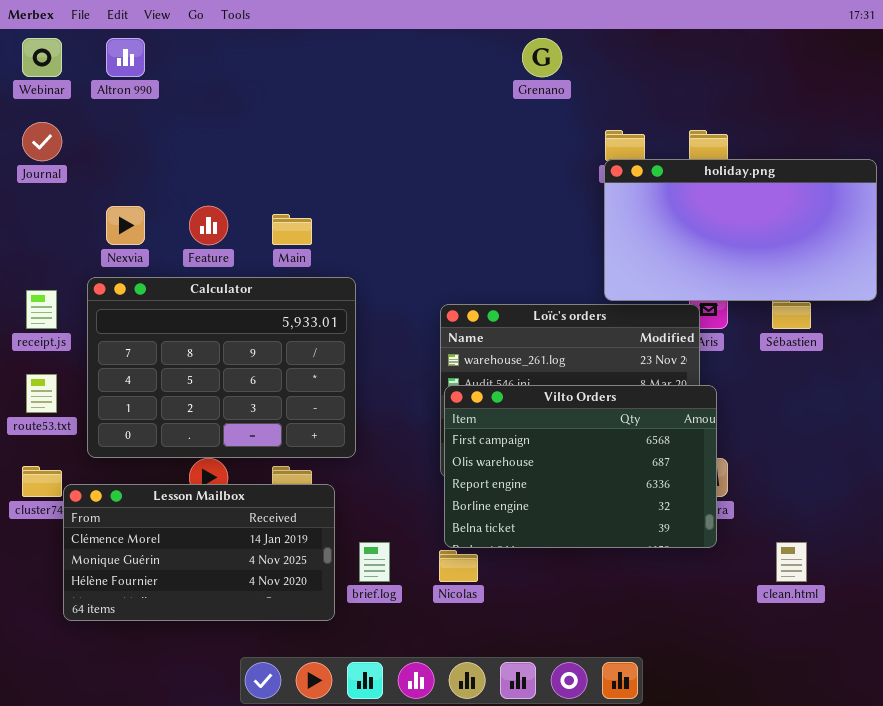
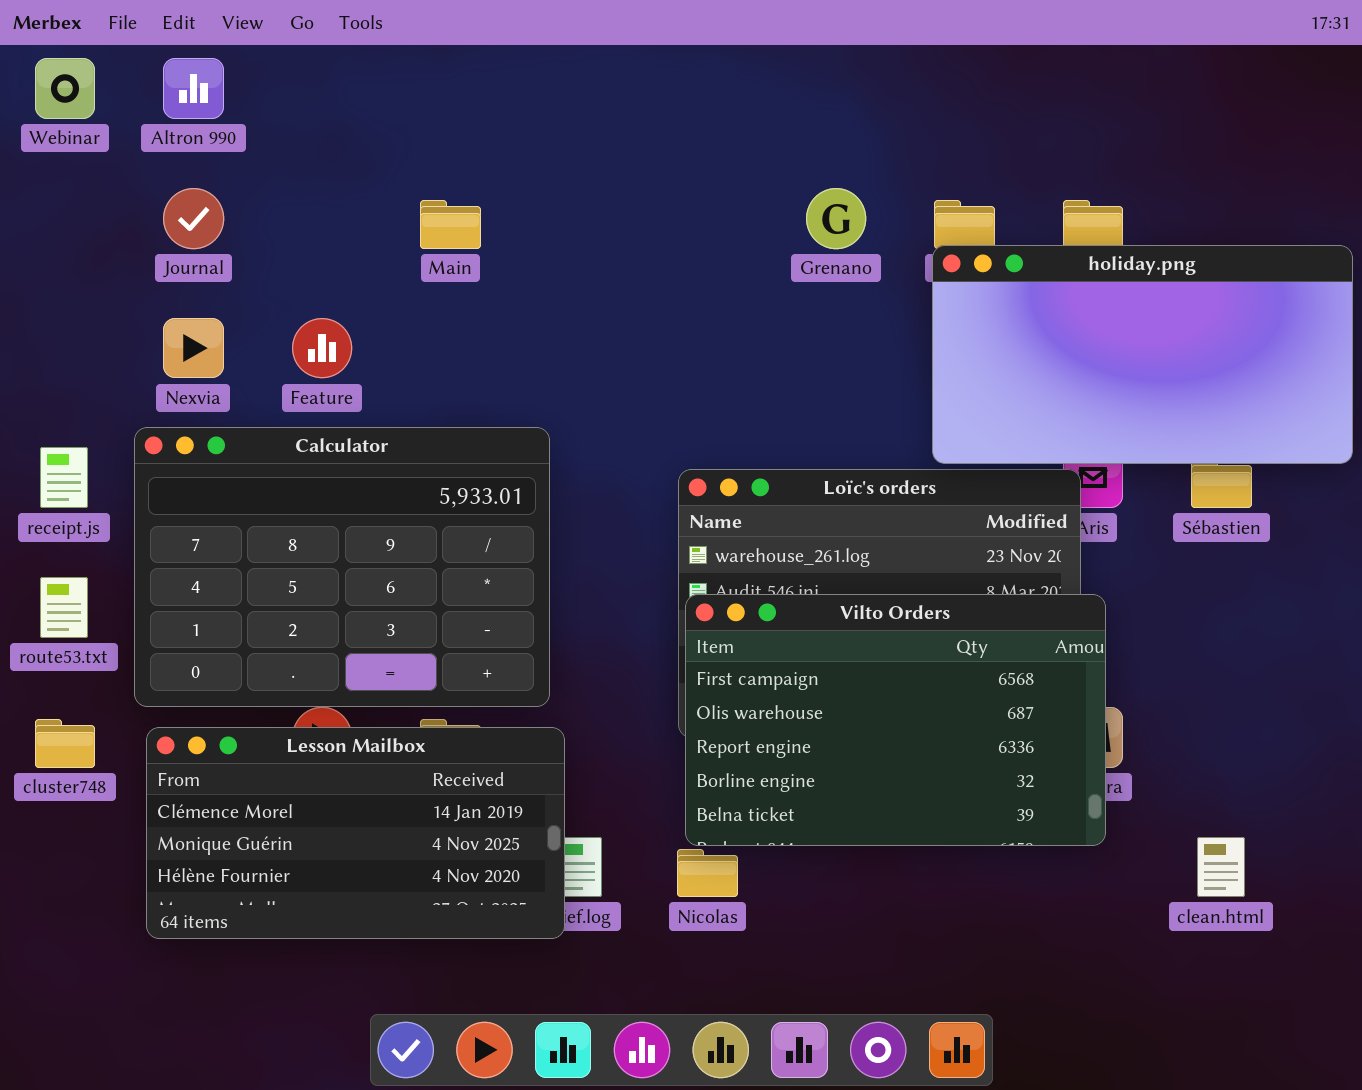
Grenano: [522,38,562,77] -> [806,188,866,249], moved
Journal: [22,122,62,161] -> [163,188,224,249], moved
Main: [272,214,312,245] -> [420,200,481,249], moved
Lesson Mailbox: [63,484,335,621] -> [146,727,565,939], moved

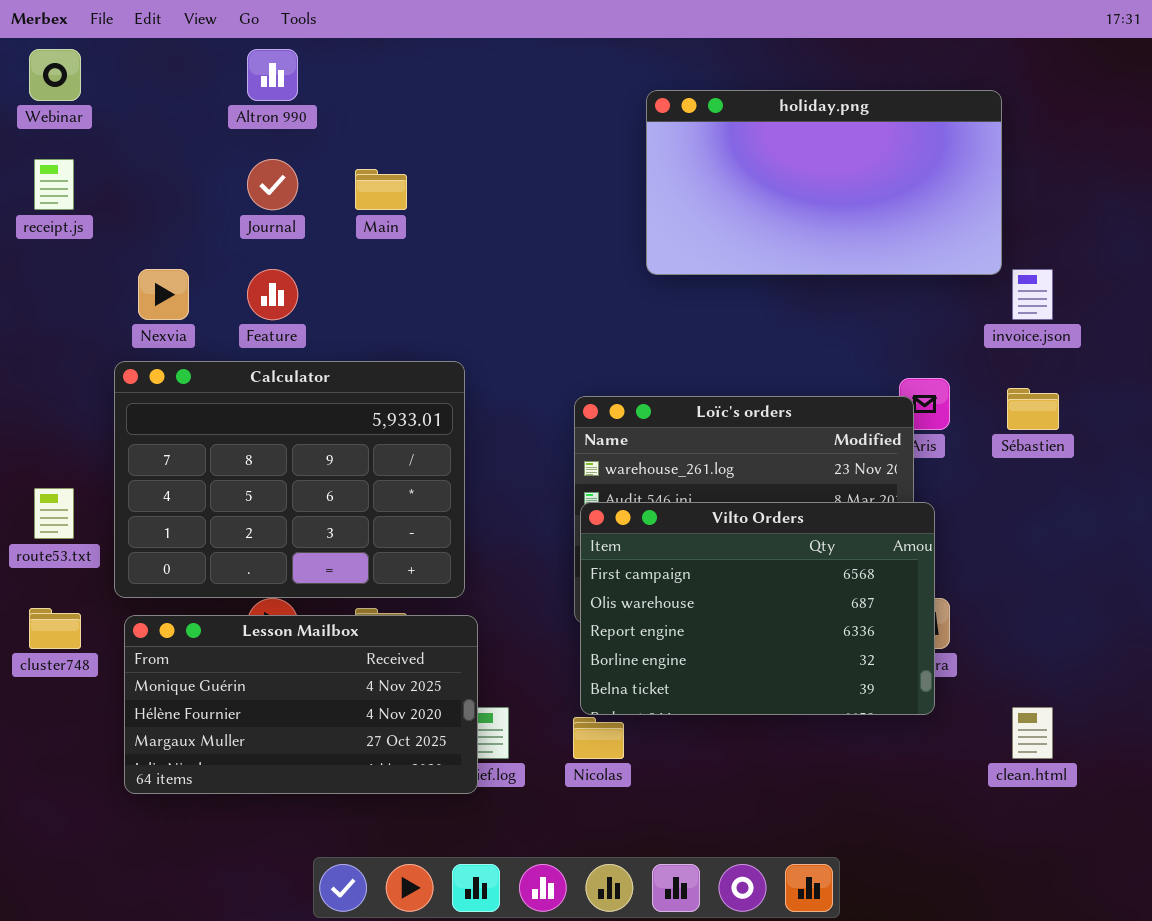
Altron 990: [163,58,224,119] -> [247,49,298,101], moved
Journal: [163,188,224,249] -> [247,159,298,210], moved
holiday.png: [932,245,1353,464] -> [646,90,1002,275], moved
receipt.js: [40,447,88,508] -> [34,159,74,210], moved
Lesson Mailbox: [146,727,565,939] -> [124,615,478,794], scrolled down 1 row

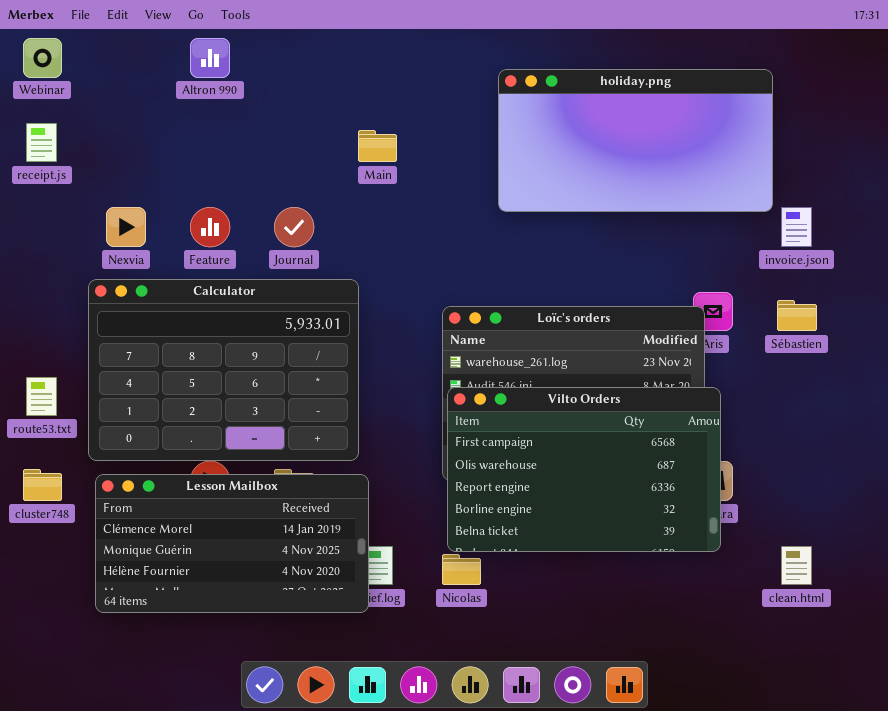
Journal: [247,159,298,210] -> [274,207,314,247], moved
Main: [355,169,407,210] -> [358,130,397,162], moved
Lesson Mailbox: [124,615,478,794] -> [95,474,369,613], scrolled up 1 row

